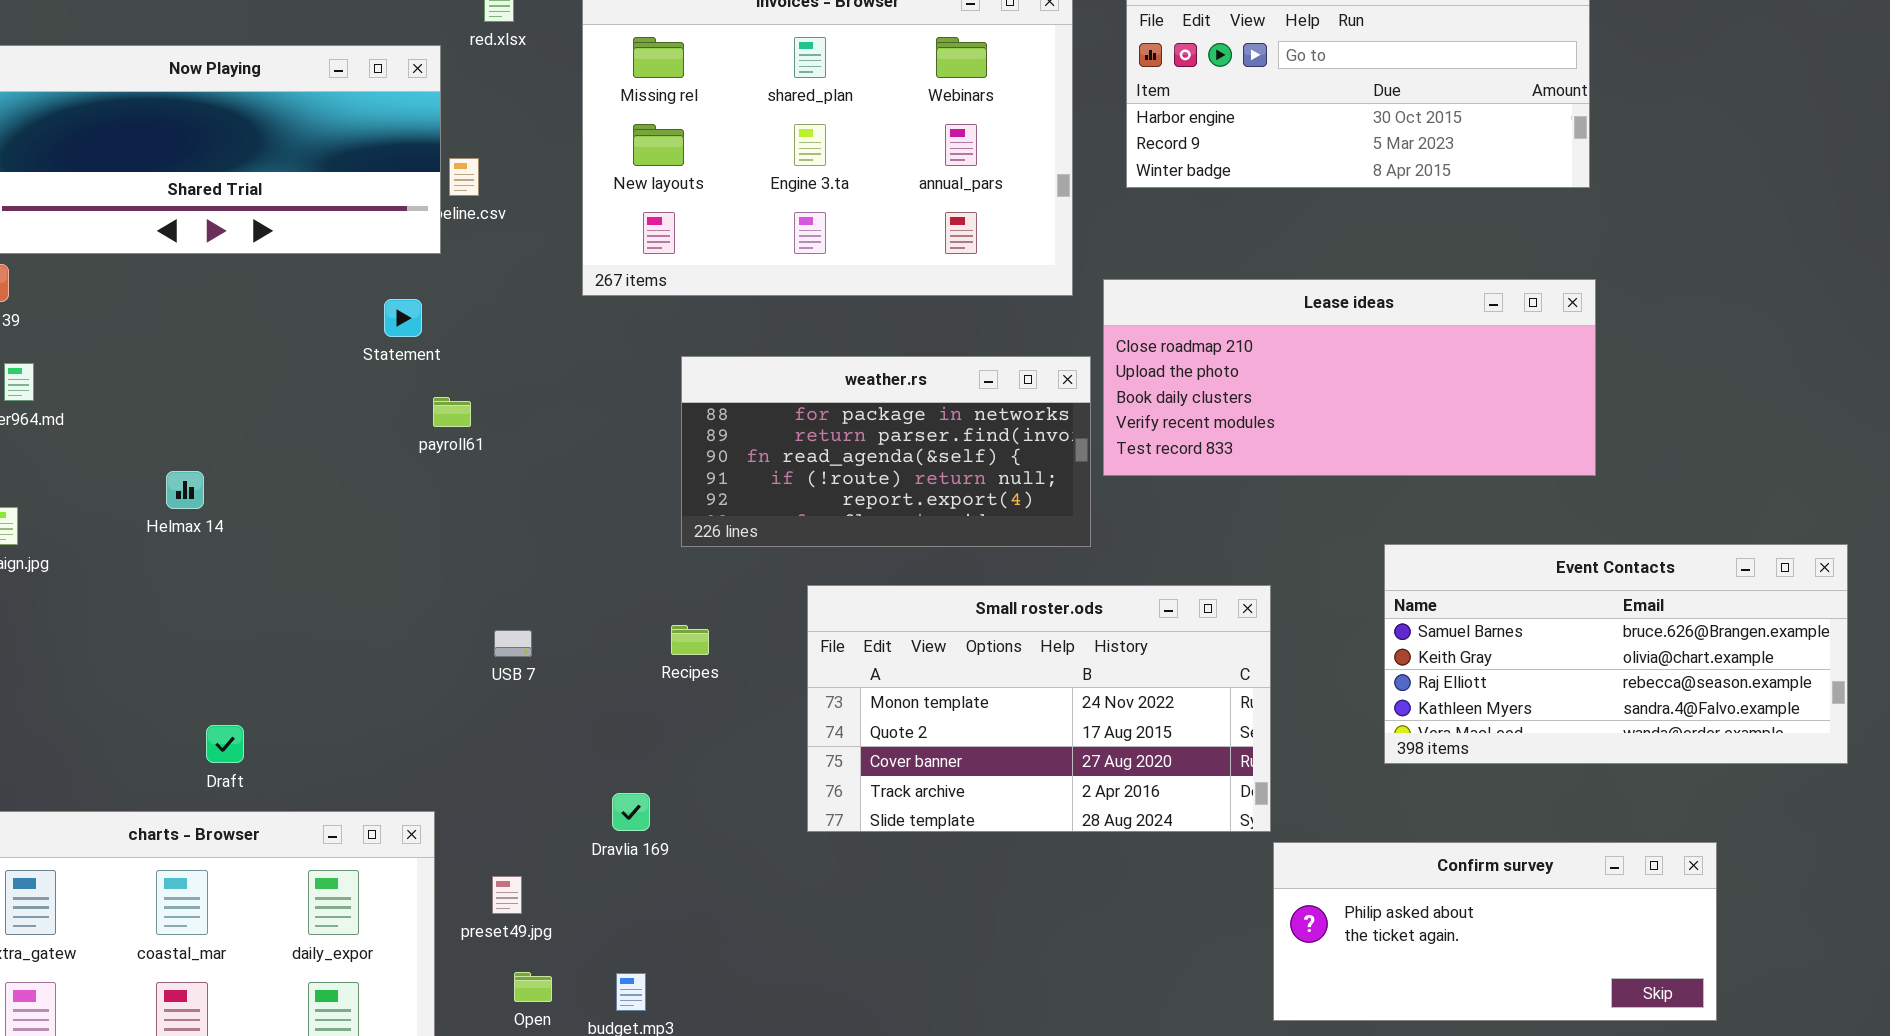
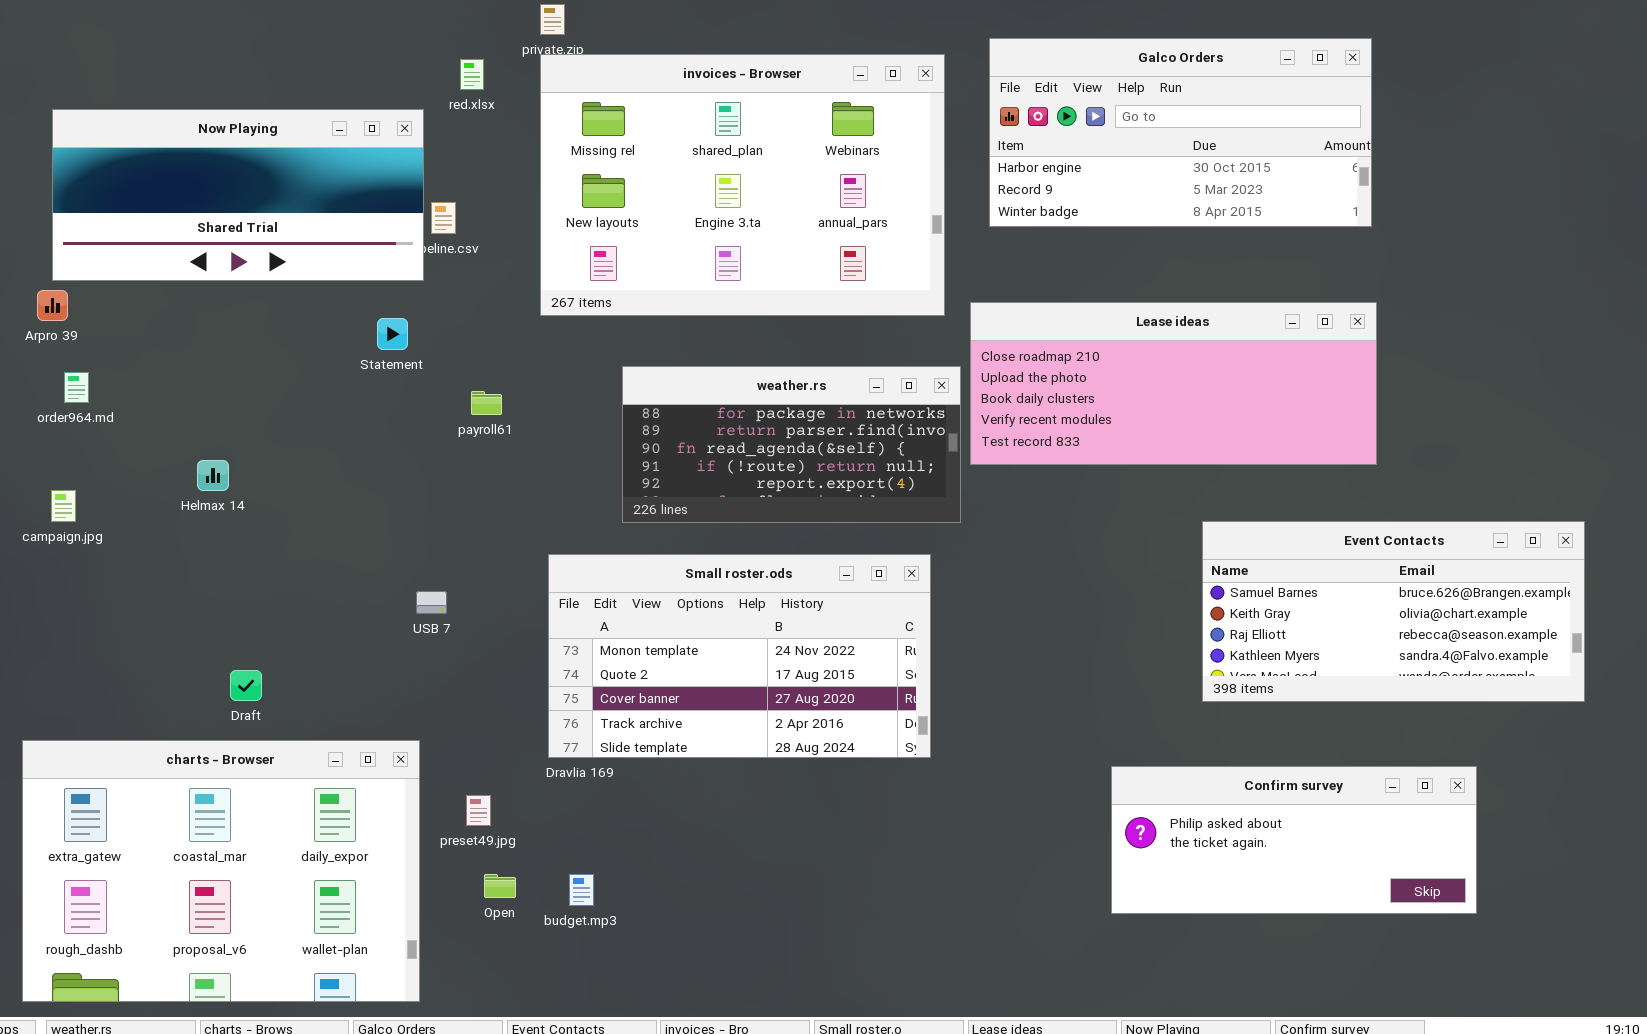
payroll61: [433,397,471,427] -> [471,391,502,415], moved
Small roster.ods: [807,585,1271,832] -> [548,554,931,758], moved
USB 7: [494,630,532,657] -> [416,591,447,614], moved

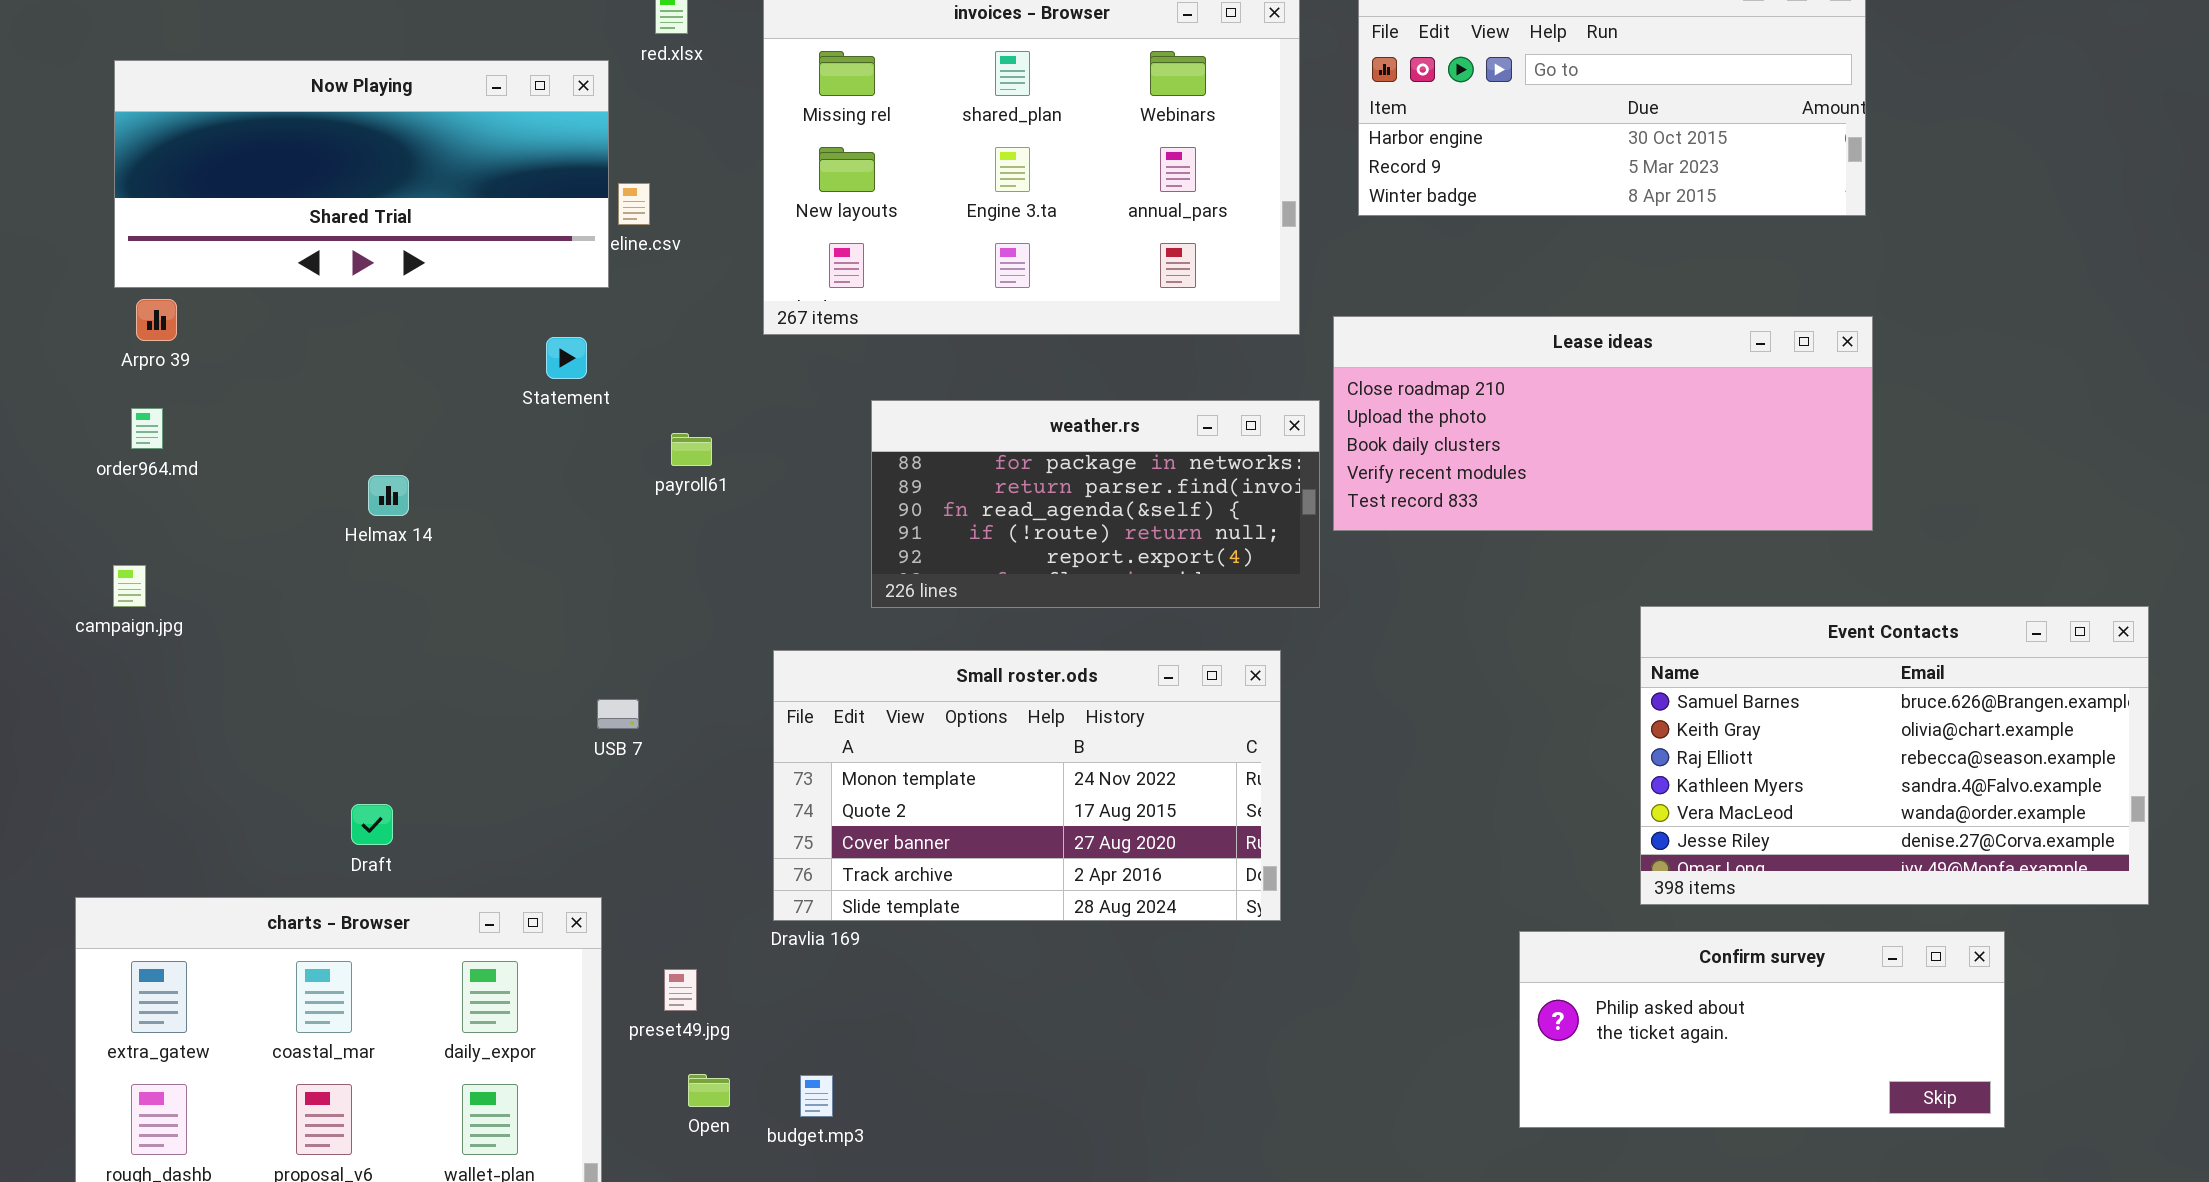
Arpro 39: [37,290,68,321] -> [136,299,177,341], moved
Helmax 14: [197,460,229,491] -> [368,475,409,516], moved
Event Contacts: [1202,521,1585,702] -> [1640,606,2149,905], resized

